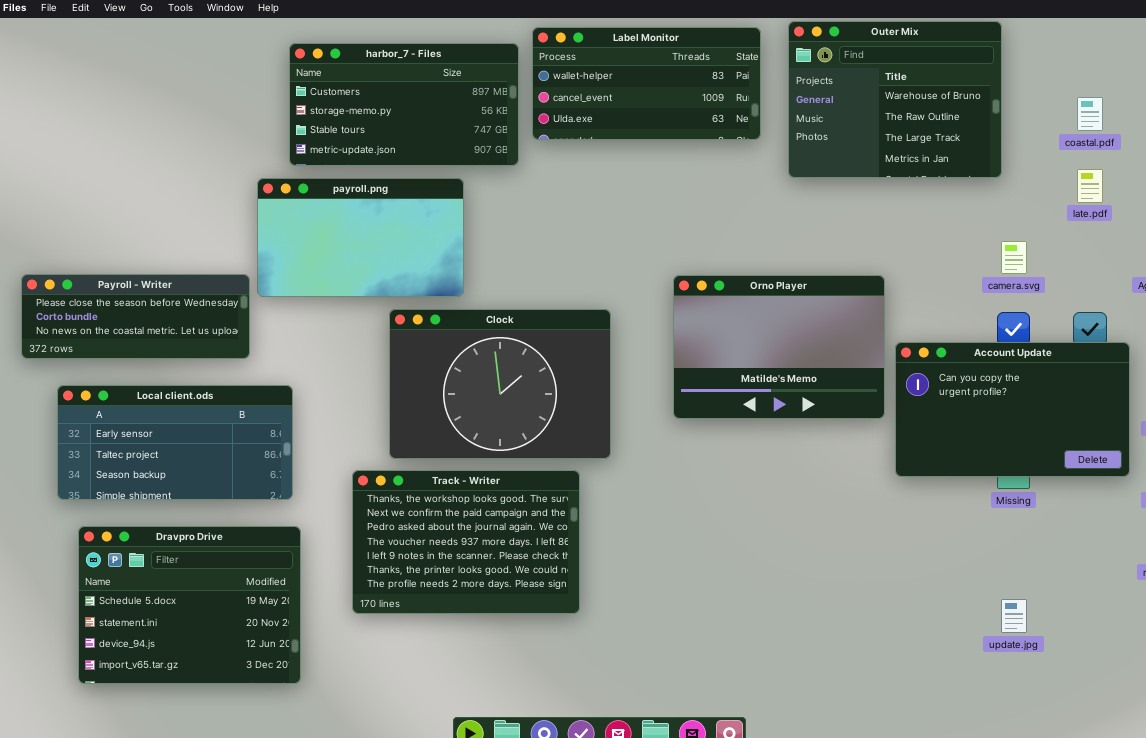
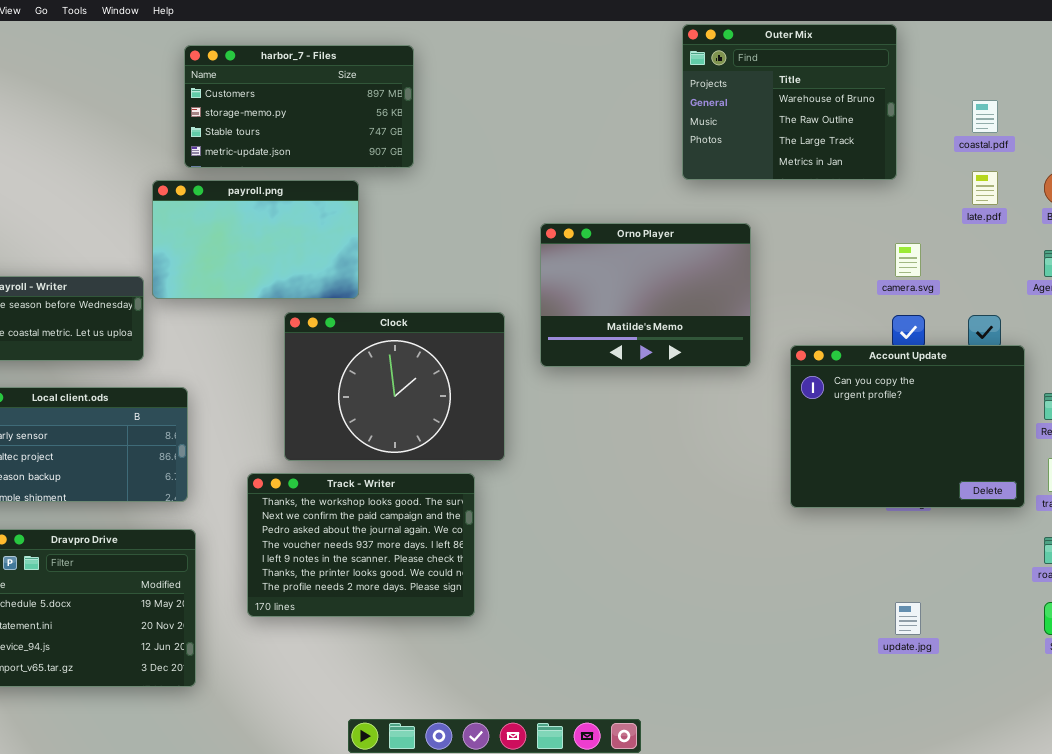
Label Monitor: [532,27,761,140] -> none, closed
Orno Player: [673,275,885,419] -> [540,223,751,367], moved
Account Update: [895,342,1130,477] -> [790,345,1025,508], resized

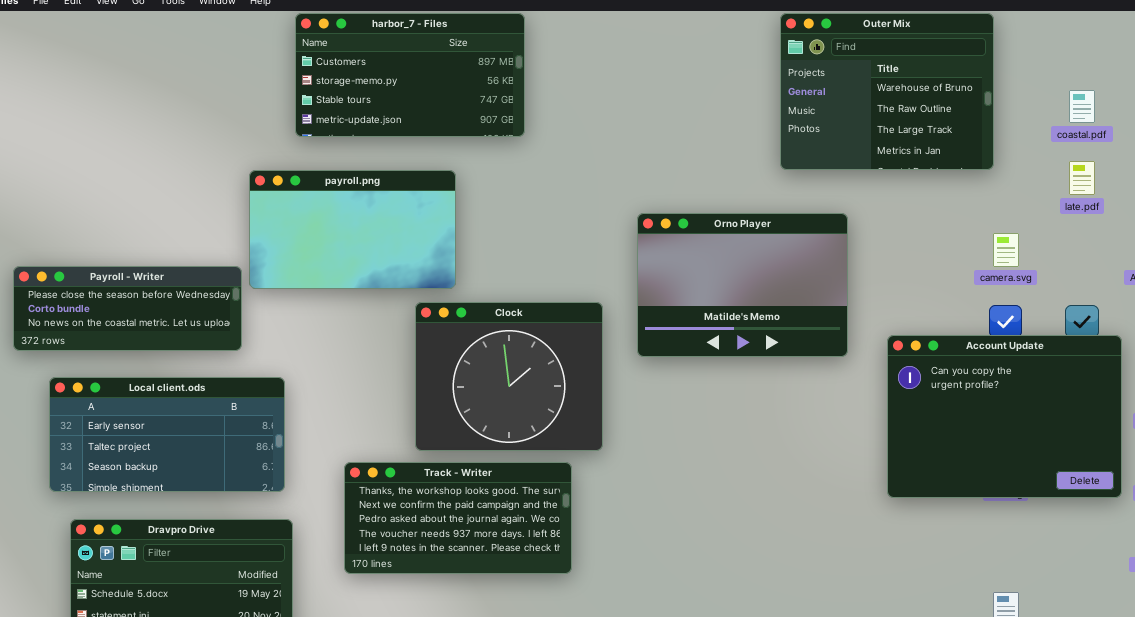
harbor_7 - Files: [184,45,414,168] -> [295,13,525,137], moved
Clock: [284,312,505,461] -> [415,302,603,451], resized
Track - Writer: [247,473,475,617] -> [344,462,572,574], resized

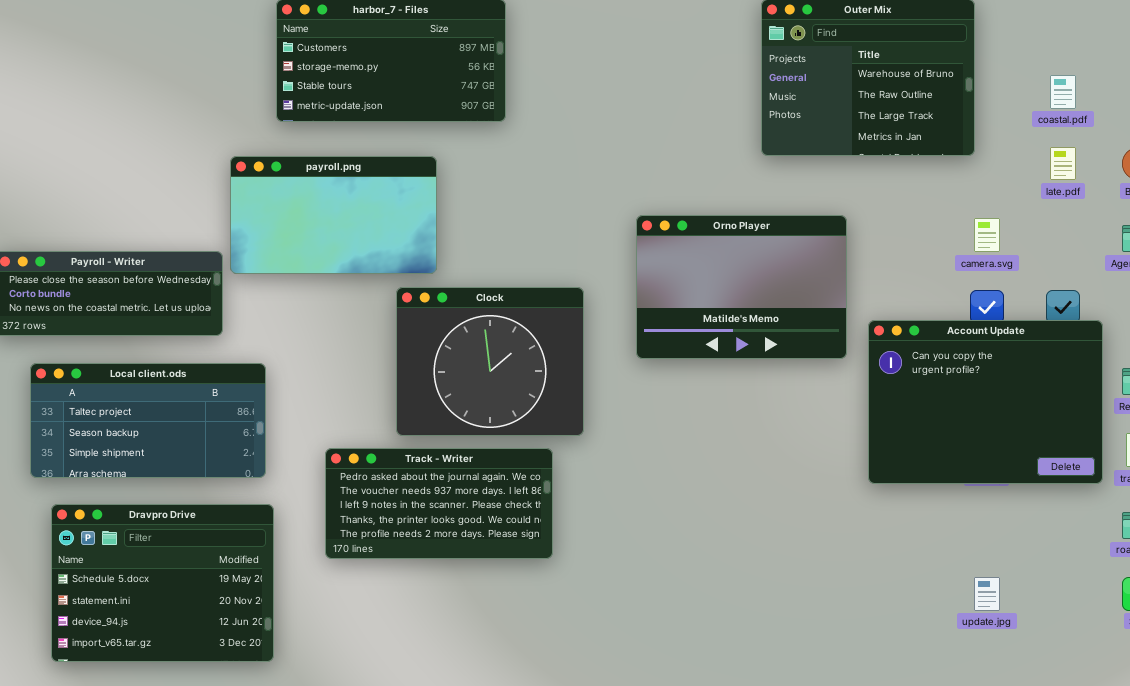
Orno Player: [637,213,848,357] -> [636,215,847,359], moved
Local client.ods: [49,377,285,492] -> [30,363,266,478], scrolled down 1 row
Track - Writer: [344,462,572,574] -> [325,448,553,559], scrolled down 2 rows

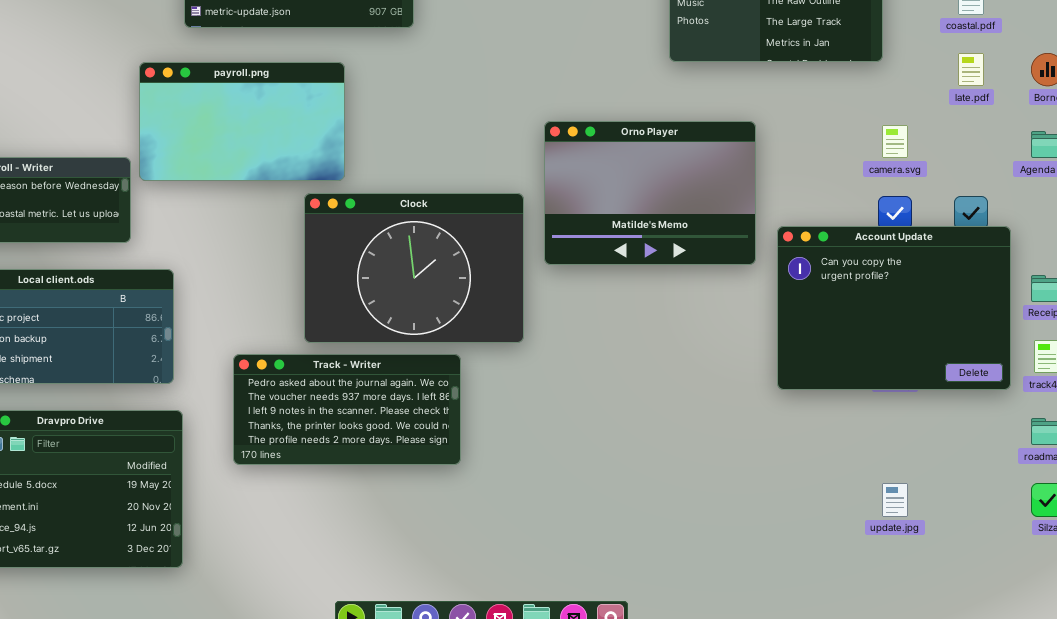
Clock: [396,287,584,436] -> [304,193,524,343], resized

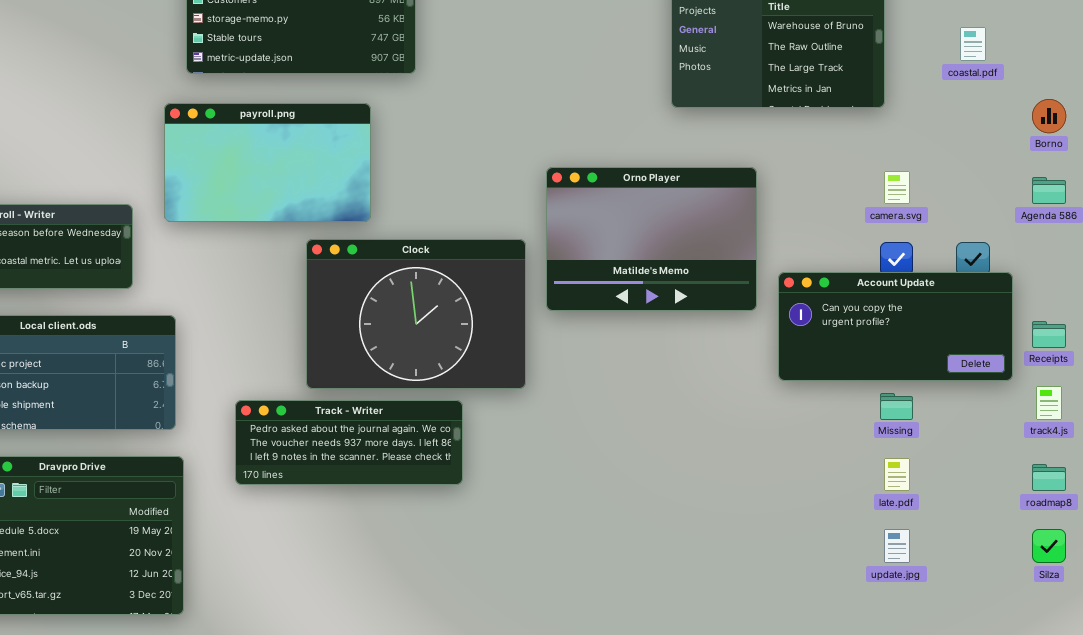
late.pdf: [958,53,984,86] -> [884,458,910,491], moved
payroll.png: [139,62,345,181] -> [164,103,371,222], moved
Account Update: [777,226,1011,390] -> [778,272,1013,381], resized
Track - Writer: [233,354,461,465] -> [235,400,463,485], resized

